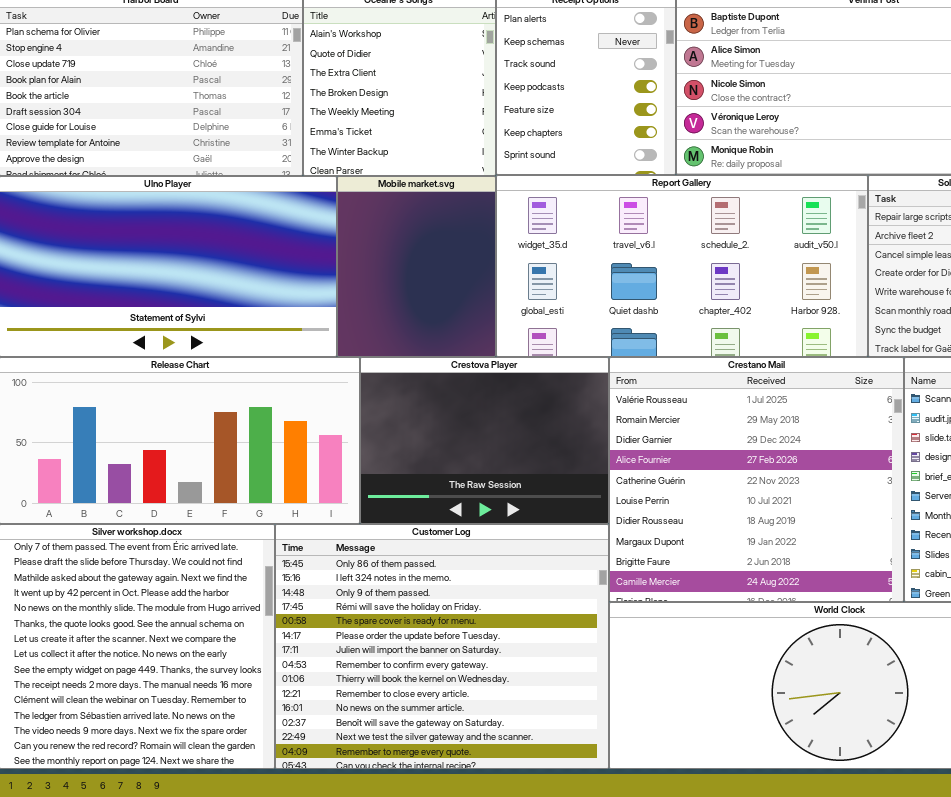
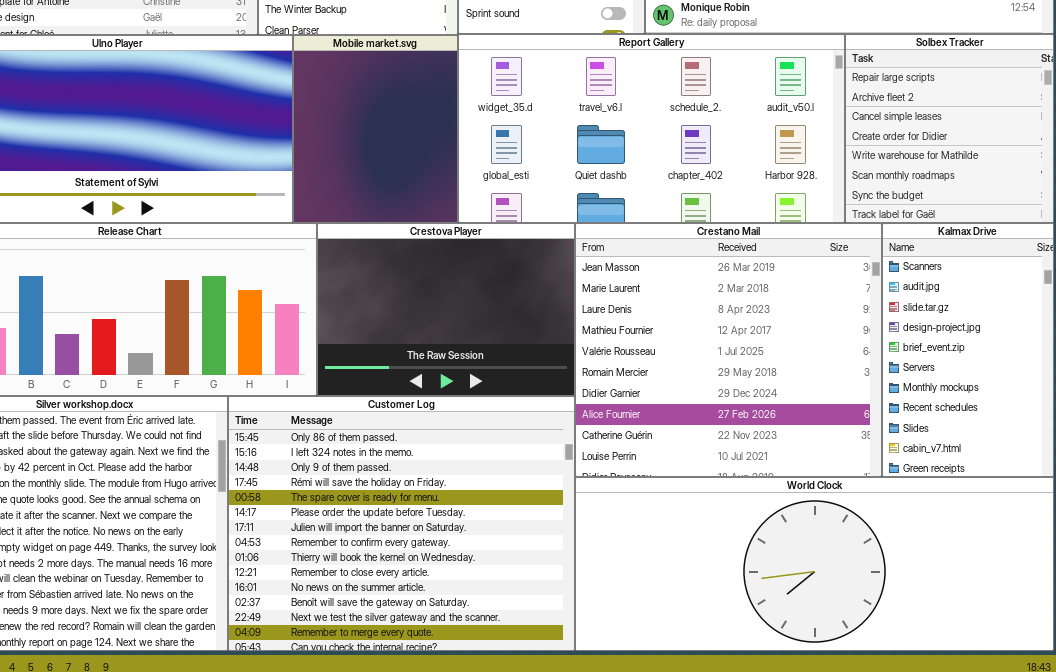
Crestano Mail: [609,357,904,602] -> [575,223,882,477], scrolled up 4 rows

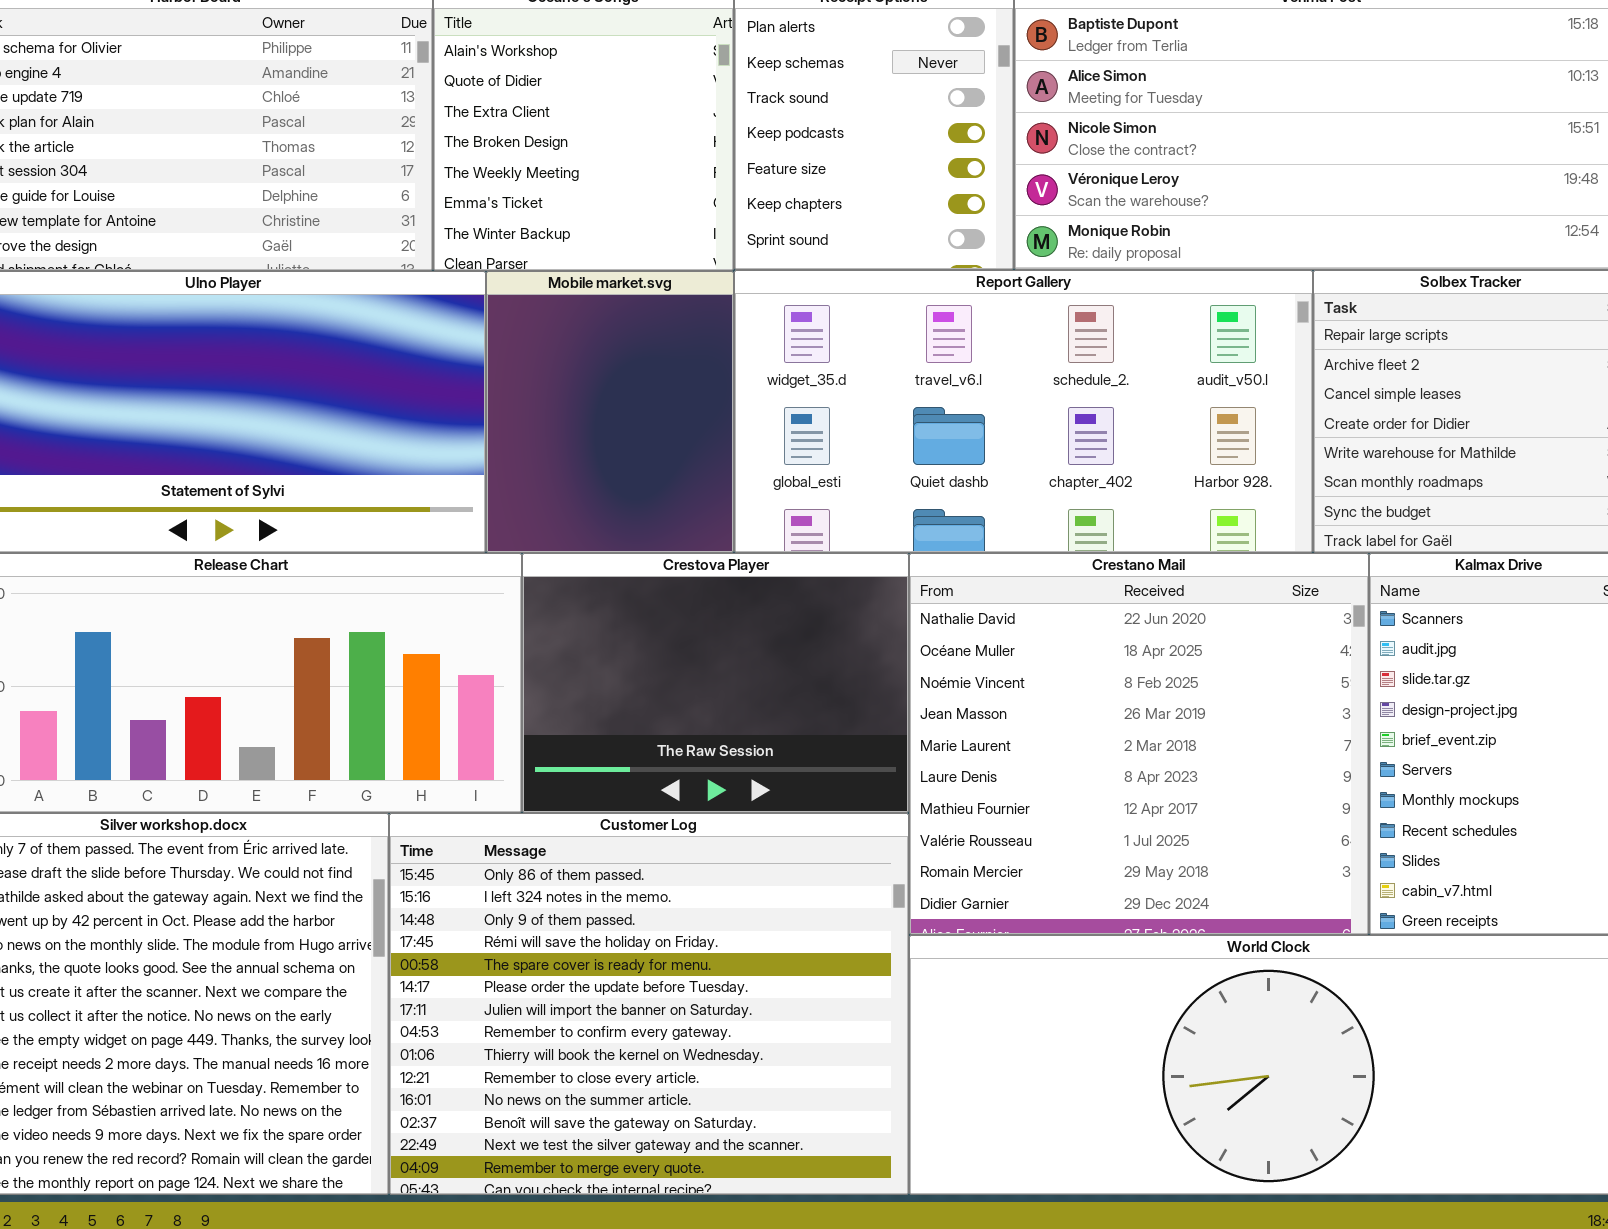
Crestano Mail: [575,223,882,477] -> [909,553,1369,935], scrolled up 3 rows

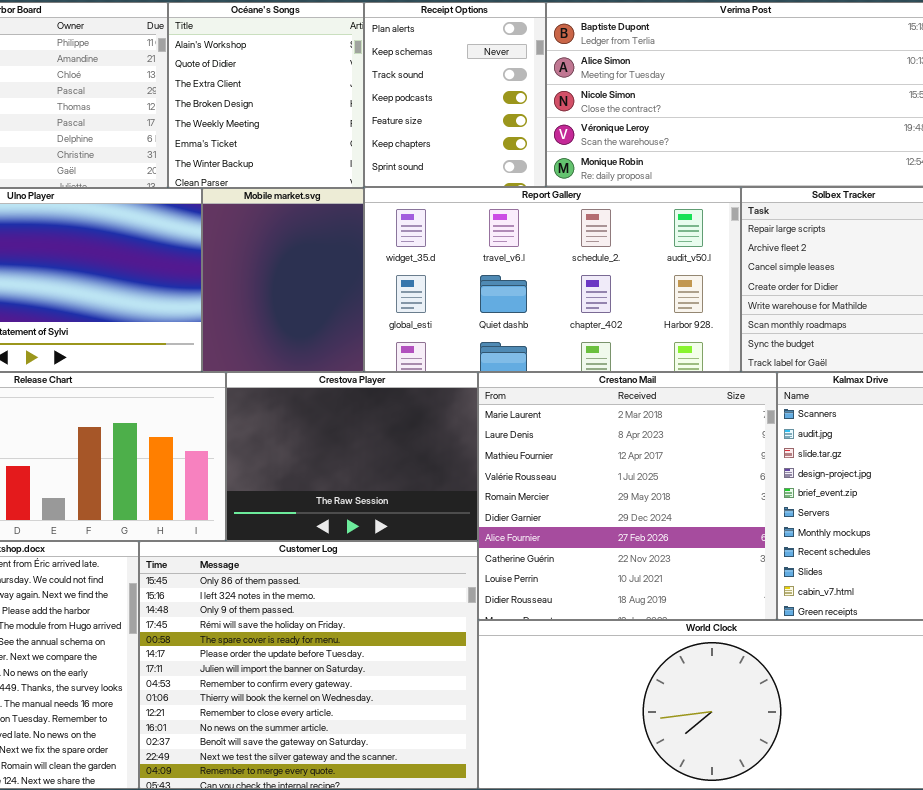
Crestano Mail: [909,553,1369,935] -> [478,372,777,620], scrolled down 4 rows

